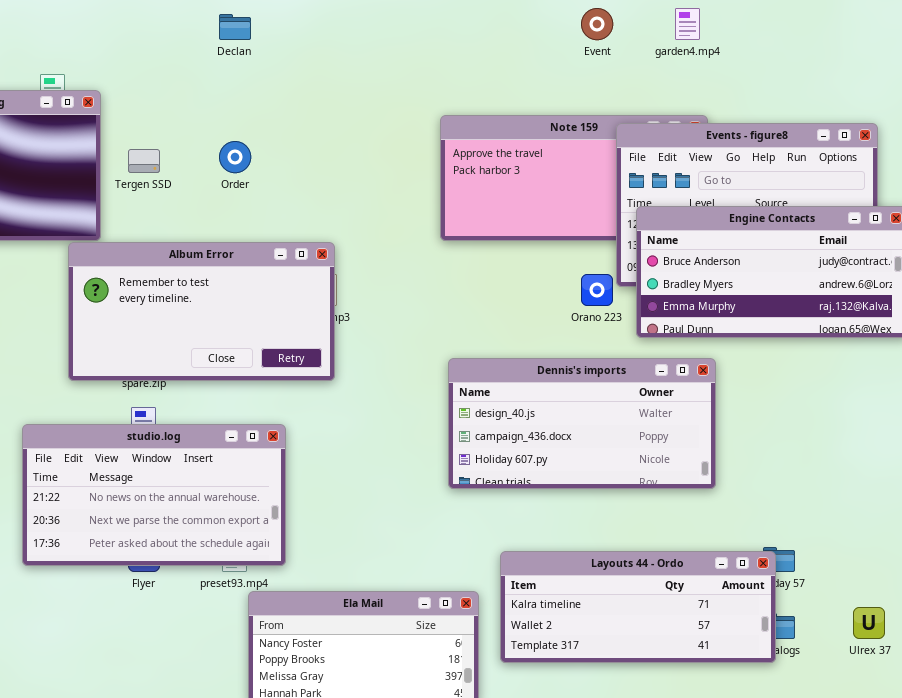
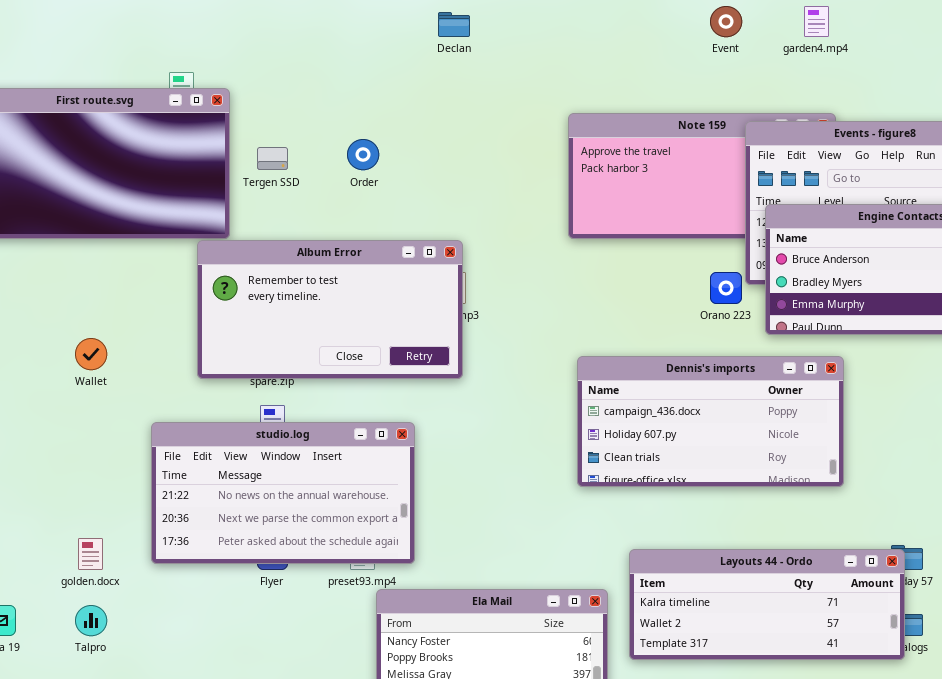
Declan: [219,14,251,40] -> [438,12,470,37], moved
Dennis's imports: [448,358,716,489] -> [577,356,844,487], scrolled down 1 row

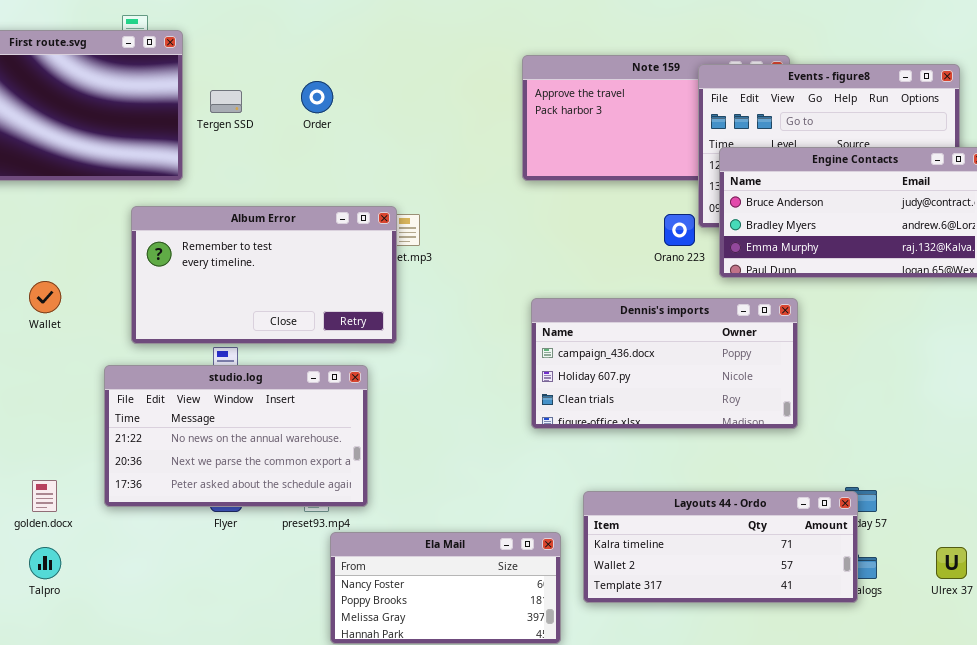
Album Error: [197,240,463,379] -> [131,206,397,344], moved

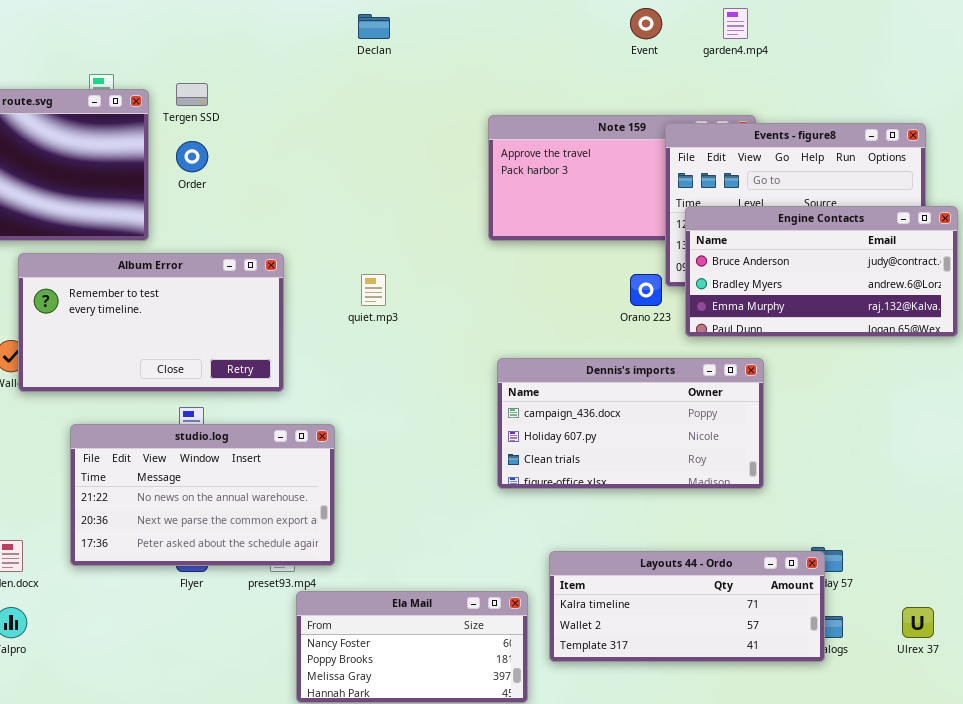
Order: [301,81,333,113] -> [176,141,208,172], moved
Tergen SSD: [210,90,242,113] -> [176,83,208,106], moved
Album Error: [131,206,397,344] -> [18,253,284,392], moved

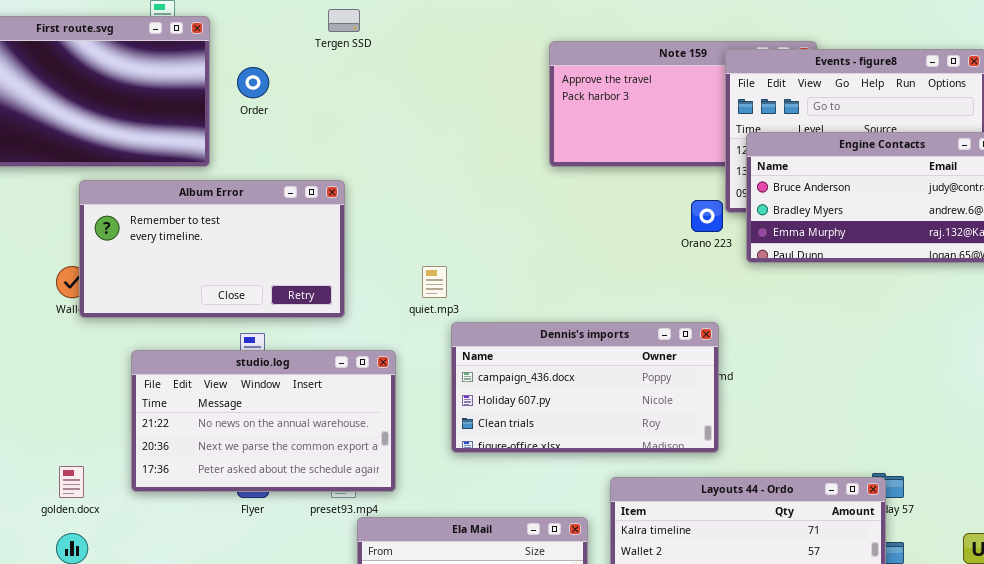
Tergen SSD: [176,83,208,106] -> [328,9,360,32], moved
quiet.mp3: [361,274,386,306] -> [422,266,447,298], moved
Dennis's imports: [497,358,764,489] -> [451,322,719,453], moved

